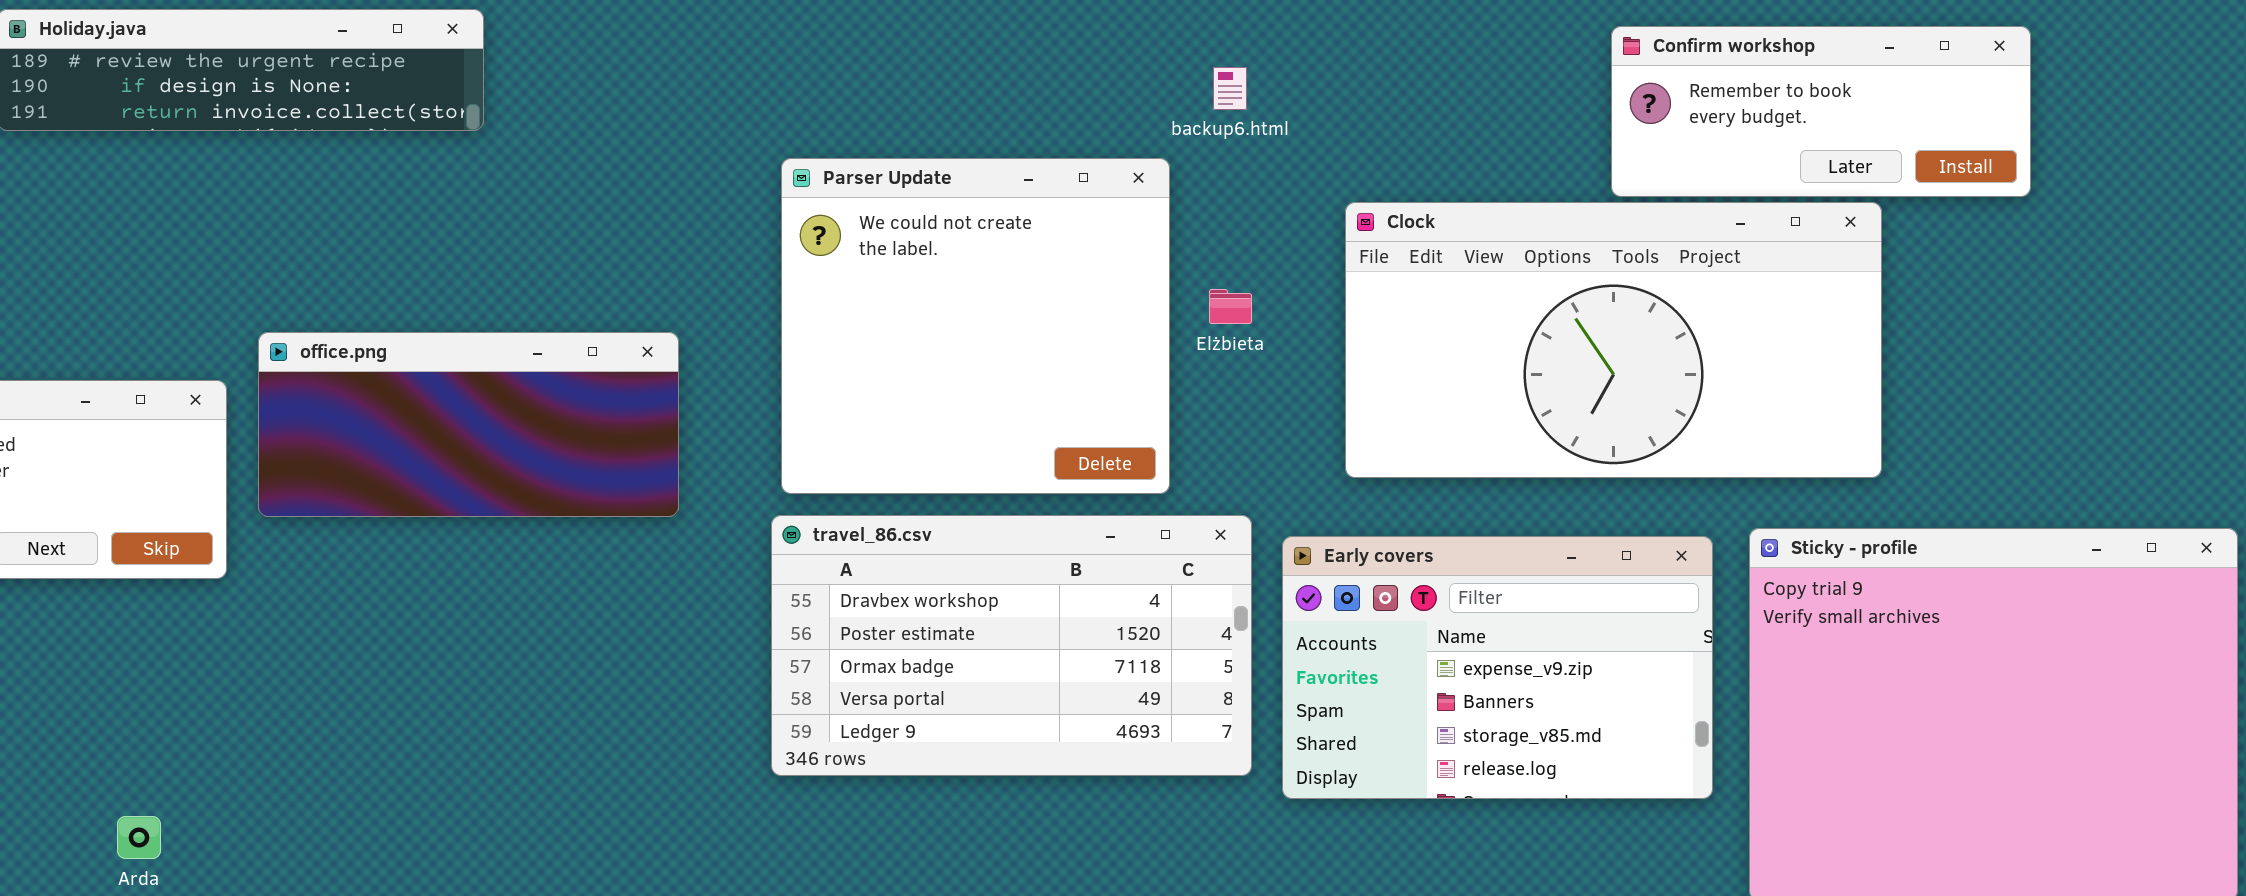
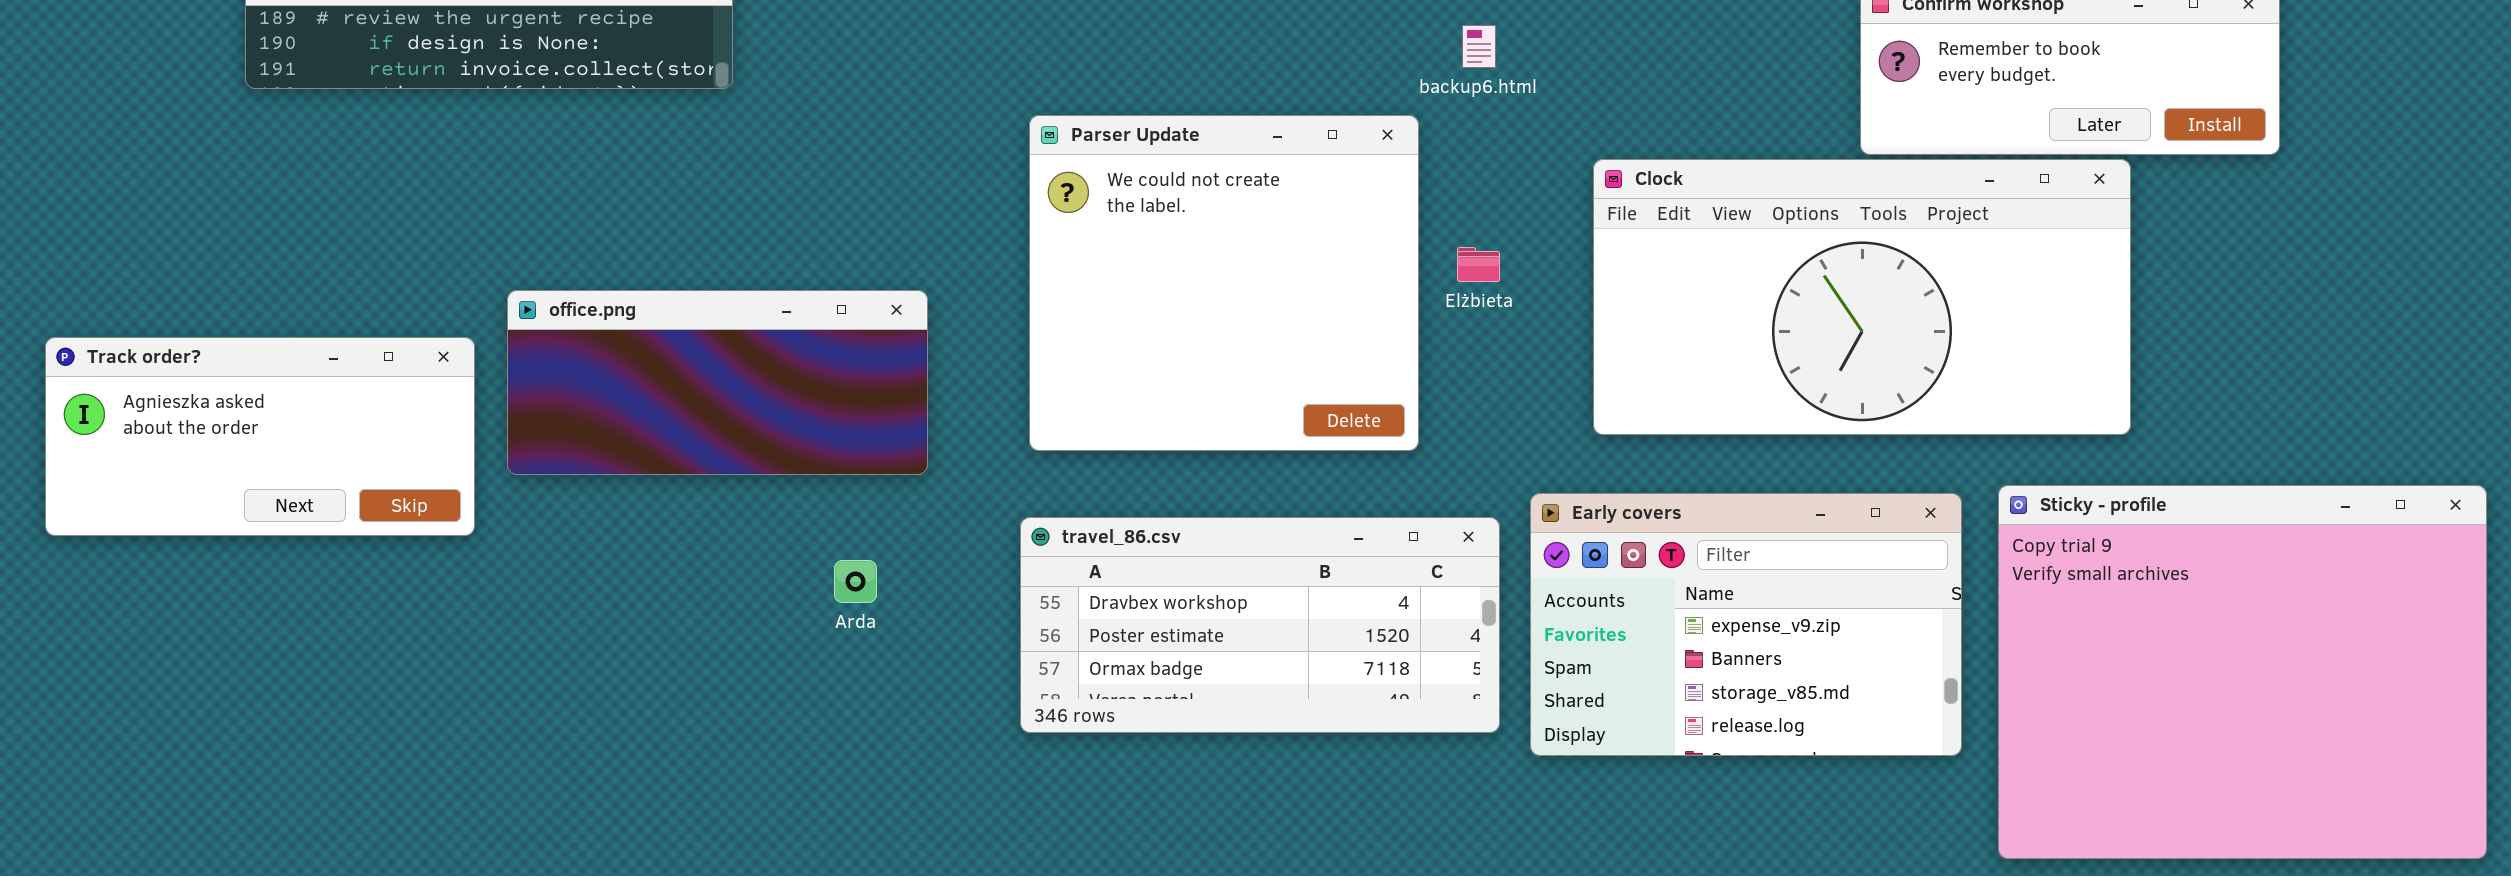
travel_86.csv: [771,515,1252,776] -> [1020,517,1500,733], resized
Arda: [117,816,161,859] -> [834,560,877,603], moved

